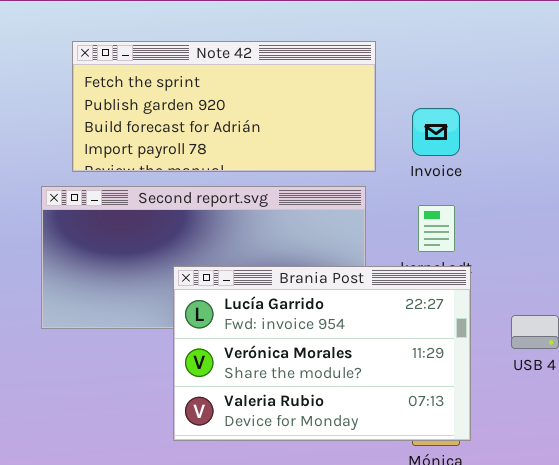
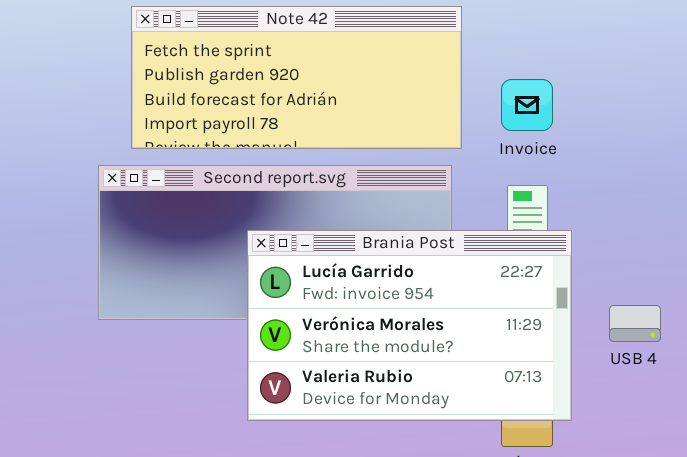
Brania Post: [173,266,471,441] -> [247,230,572,421], moved

